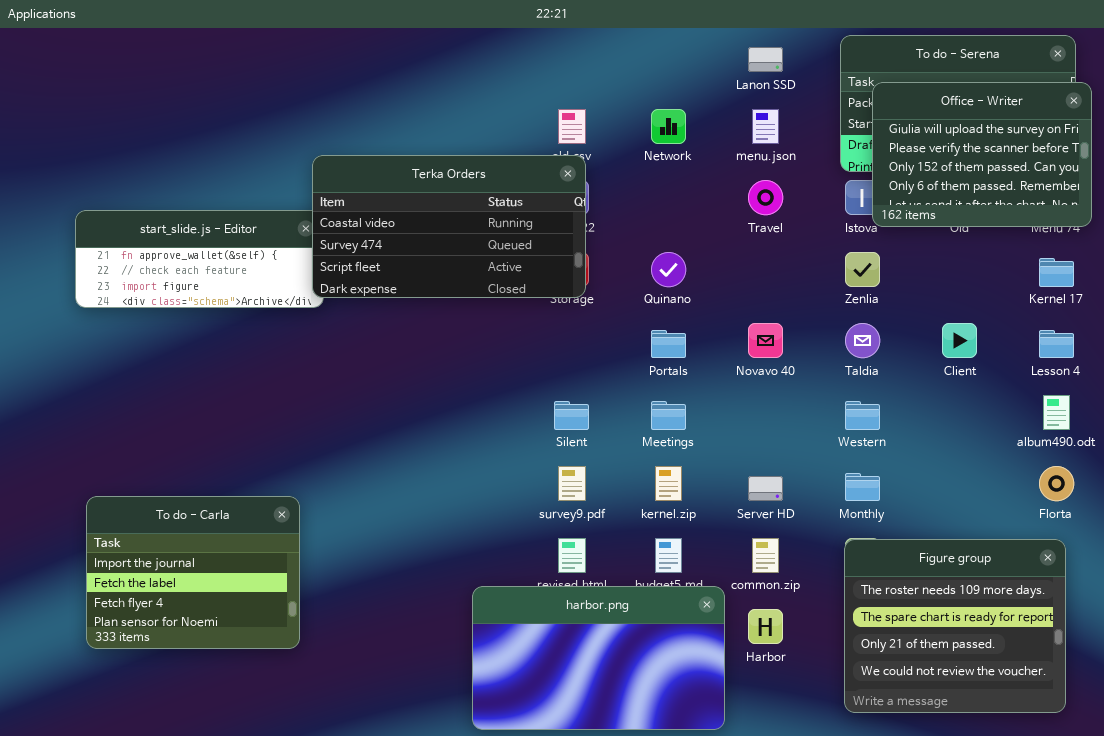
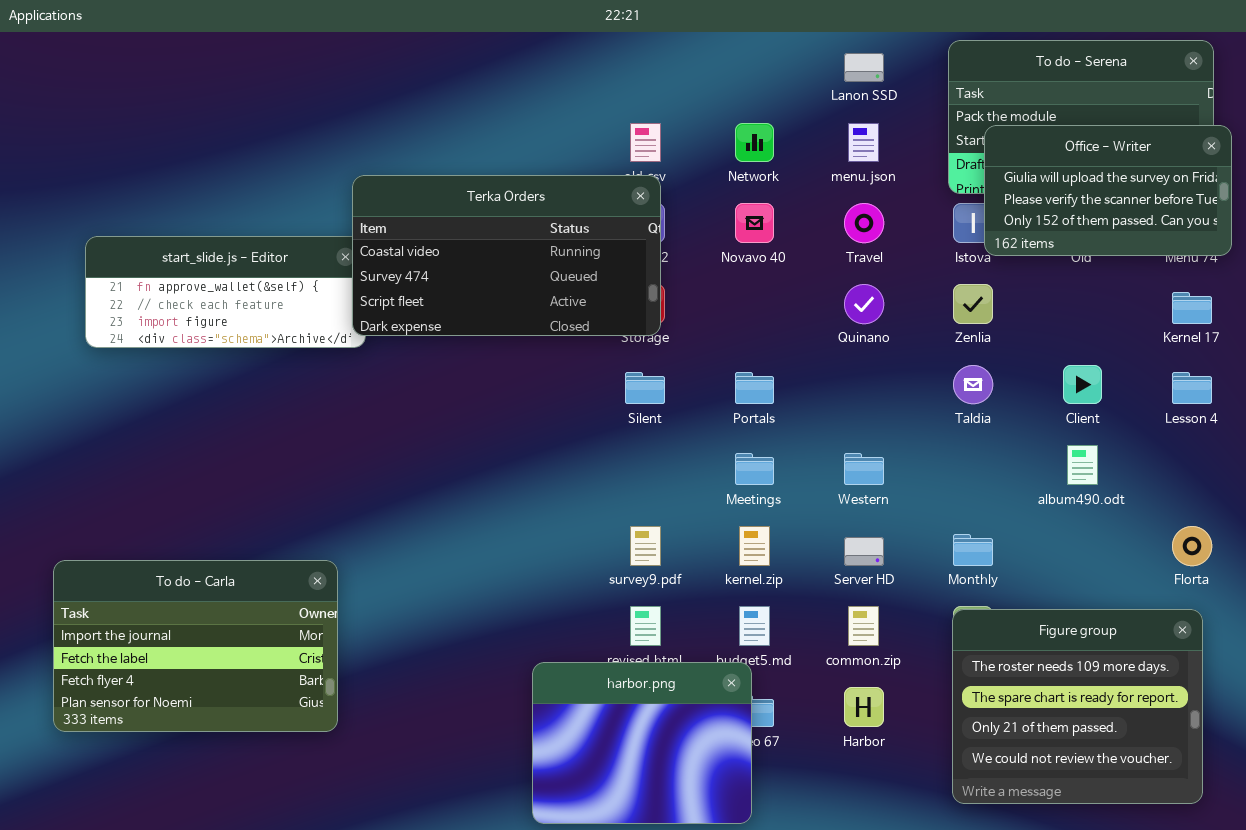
Office - Writer: [872,82,1092,227] -> [984,125,1232,256], resized
Quinano: [651,252,686,287] -> [844,284,884,324], moved
Novavo 40: [748,323,783,358] -> [735,203,774,243], moved
album490.odt: [1043,395,1070,430] -> [1067,445,1098,485], moved
Silent: [554,401,589,430] -> [625,372,665,404], moved
Western: [845,401,880,430] -> [844,453,884,485], moved
To do - Carla: [86,496,300,649] -> [53,560,338,732], resized
harbor.png: [472,586,725,730] -> [532,662,752,824], resized

